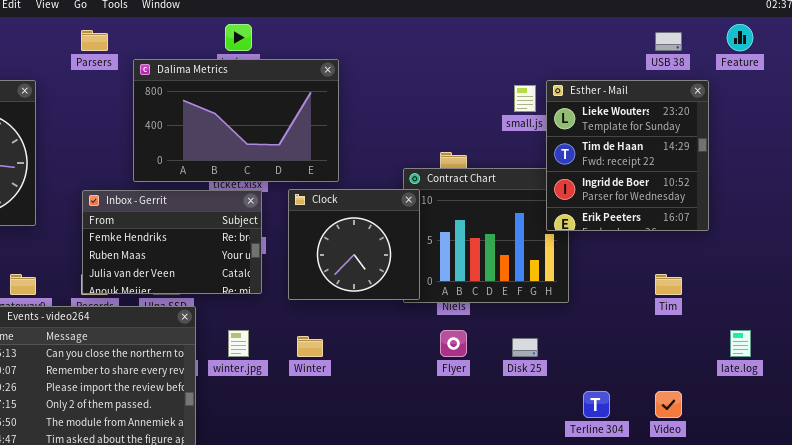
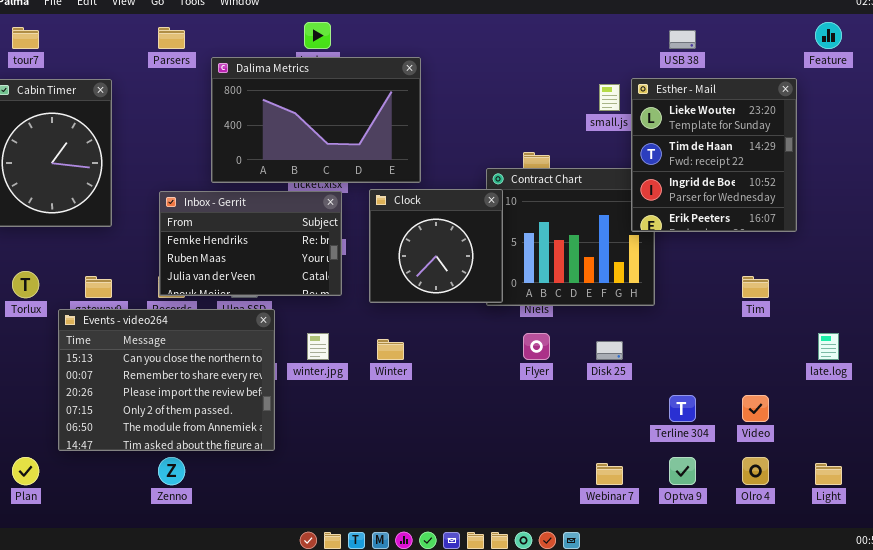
USB 38: [655,32,682,51] -> [669,30,696,49], moved

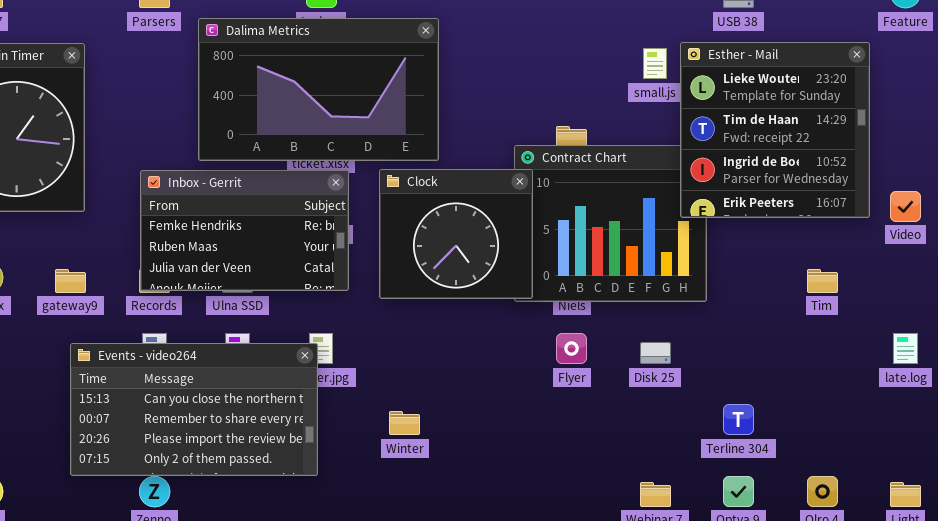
Events - video264: [58,309,275,451] -> [70,343,318,476], moved, resized
Winter: [377,339,404,360] -> [389,411,420,435], moved
Video: [742,395,769,422] -> [890,191,921,222], moved

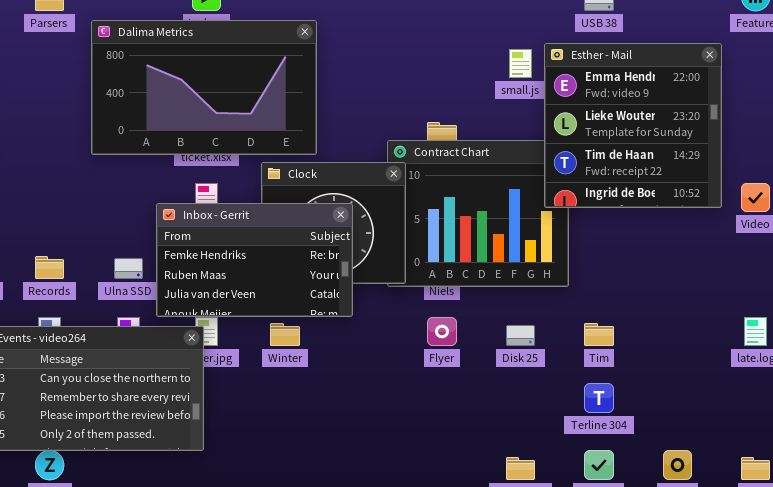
Esther - Mail: [680,42,870,218] -> [544,43,722,208], scrolled up 1 row
Inbox - Gerrit: [140,170,349,291] -> [156,203,353,317], moved
Tim: [807,269,838,293] -> [584,323,614,346], moved
Winter: [389,411,420,435] -> [270,323,300,346], moved

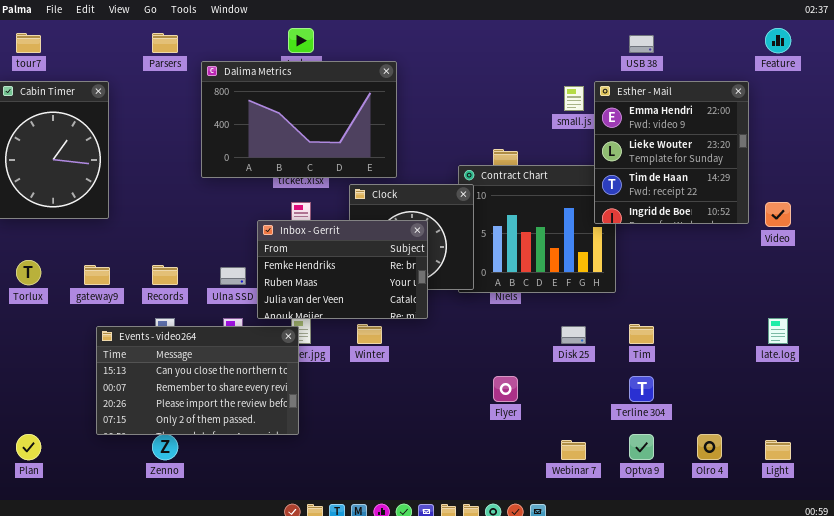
Flyer: [427,317,457,346] -> [493,376,518,402], moved

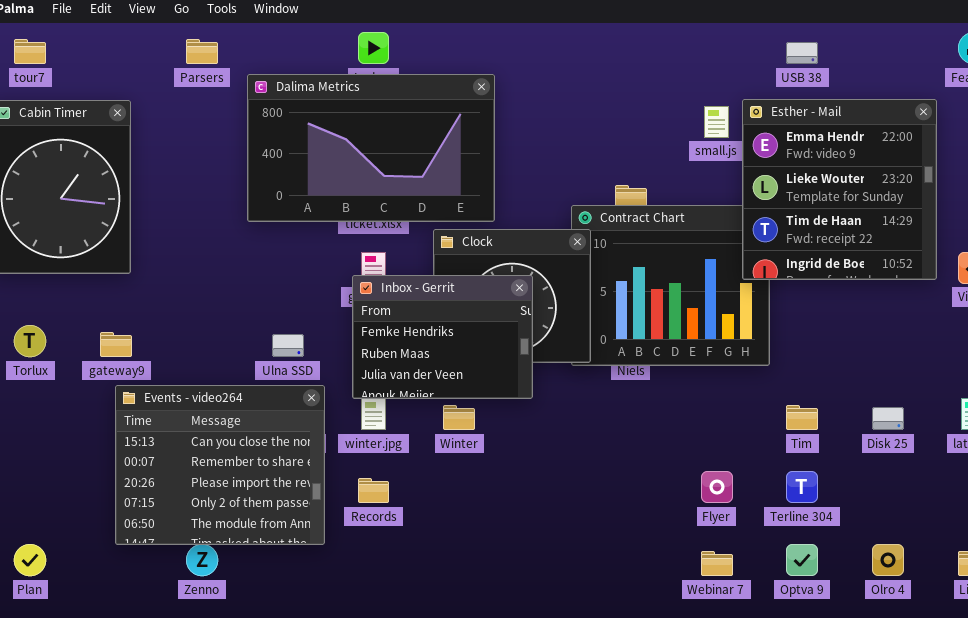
Inbox - Gerrit: [257,220,428,319] -> [352,275,533,399], resized
Records: [152,265,178,285] -> [358,478,389,503], moved
Disk 25: [561,326,586,344] -> [872,407,904,430], moved
Events - video264: [96,326,299,435] -> [115,385,325,545], resized
Flyer: [493,376,518,402] -> [701,471,733,503], moved

